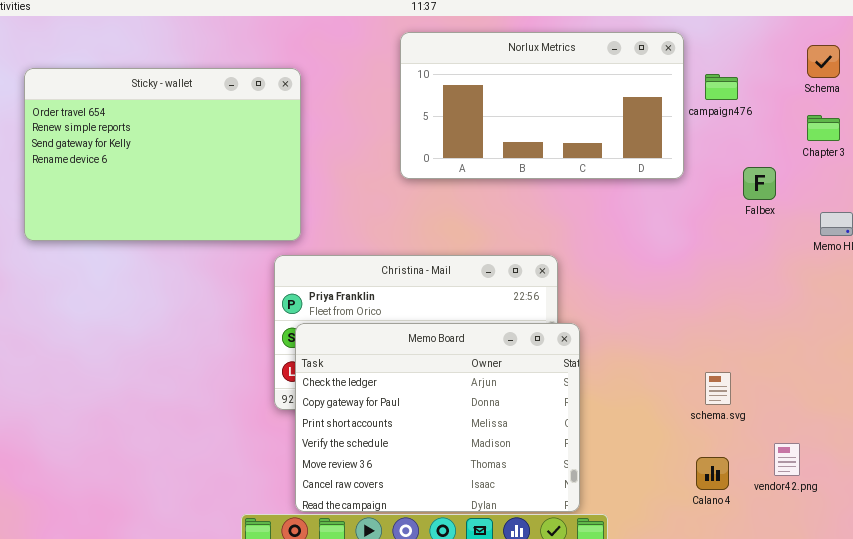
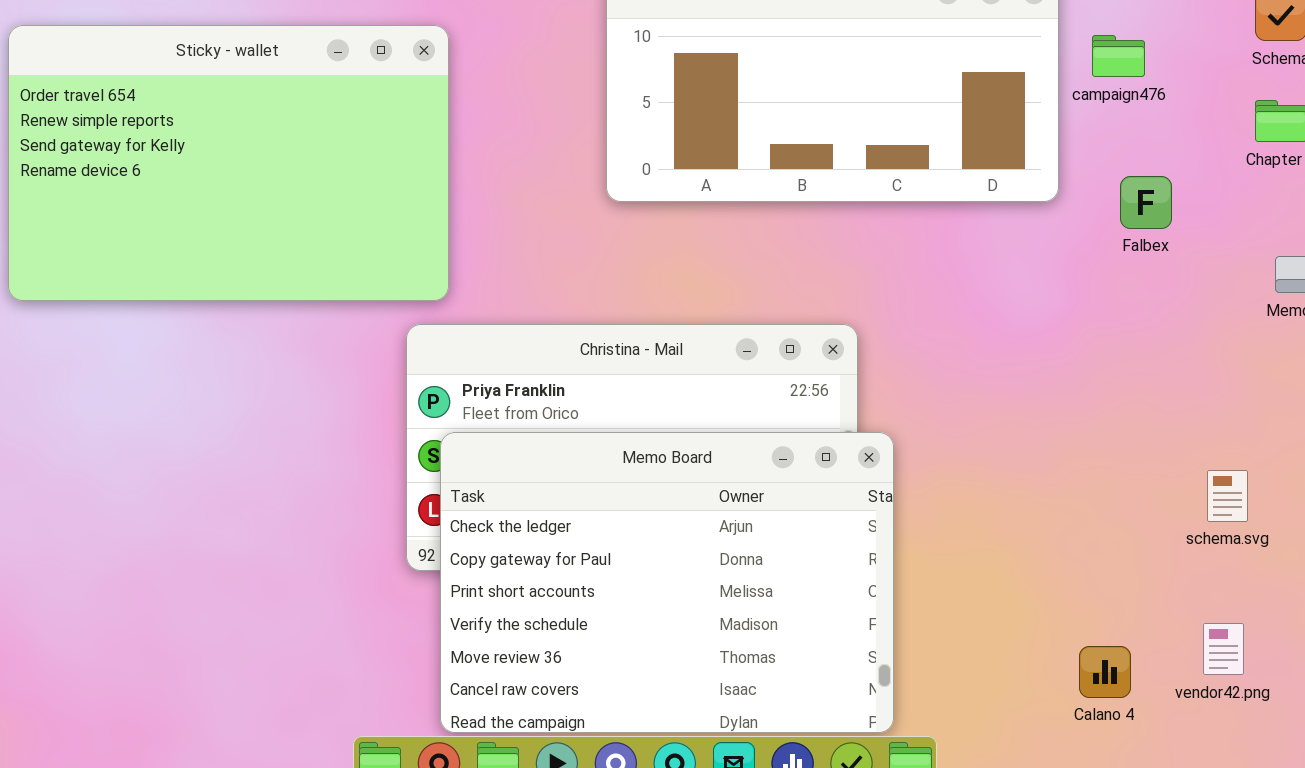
Falbex: [743,167,776,200] -> [1120,176,1172,229], moved
schema.svg: [705,372,731,405] -> [1207,470,1248,522], moved

